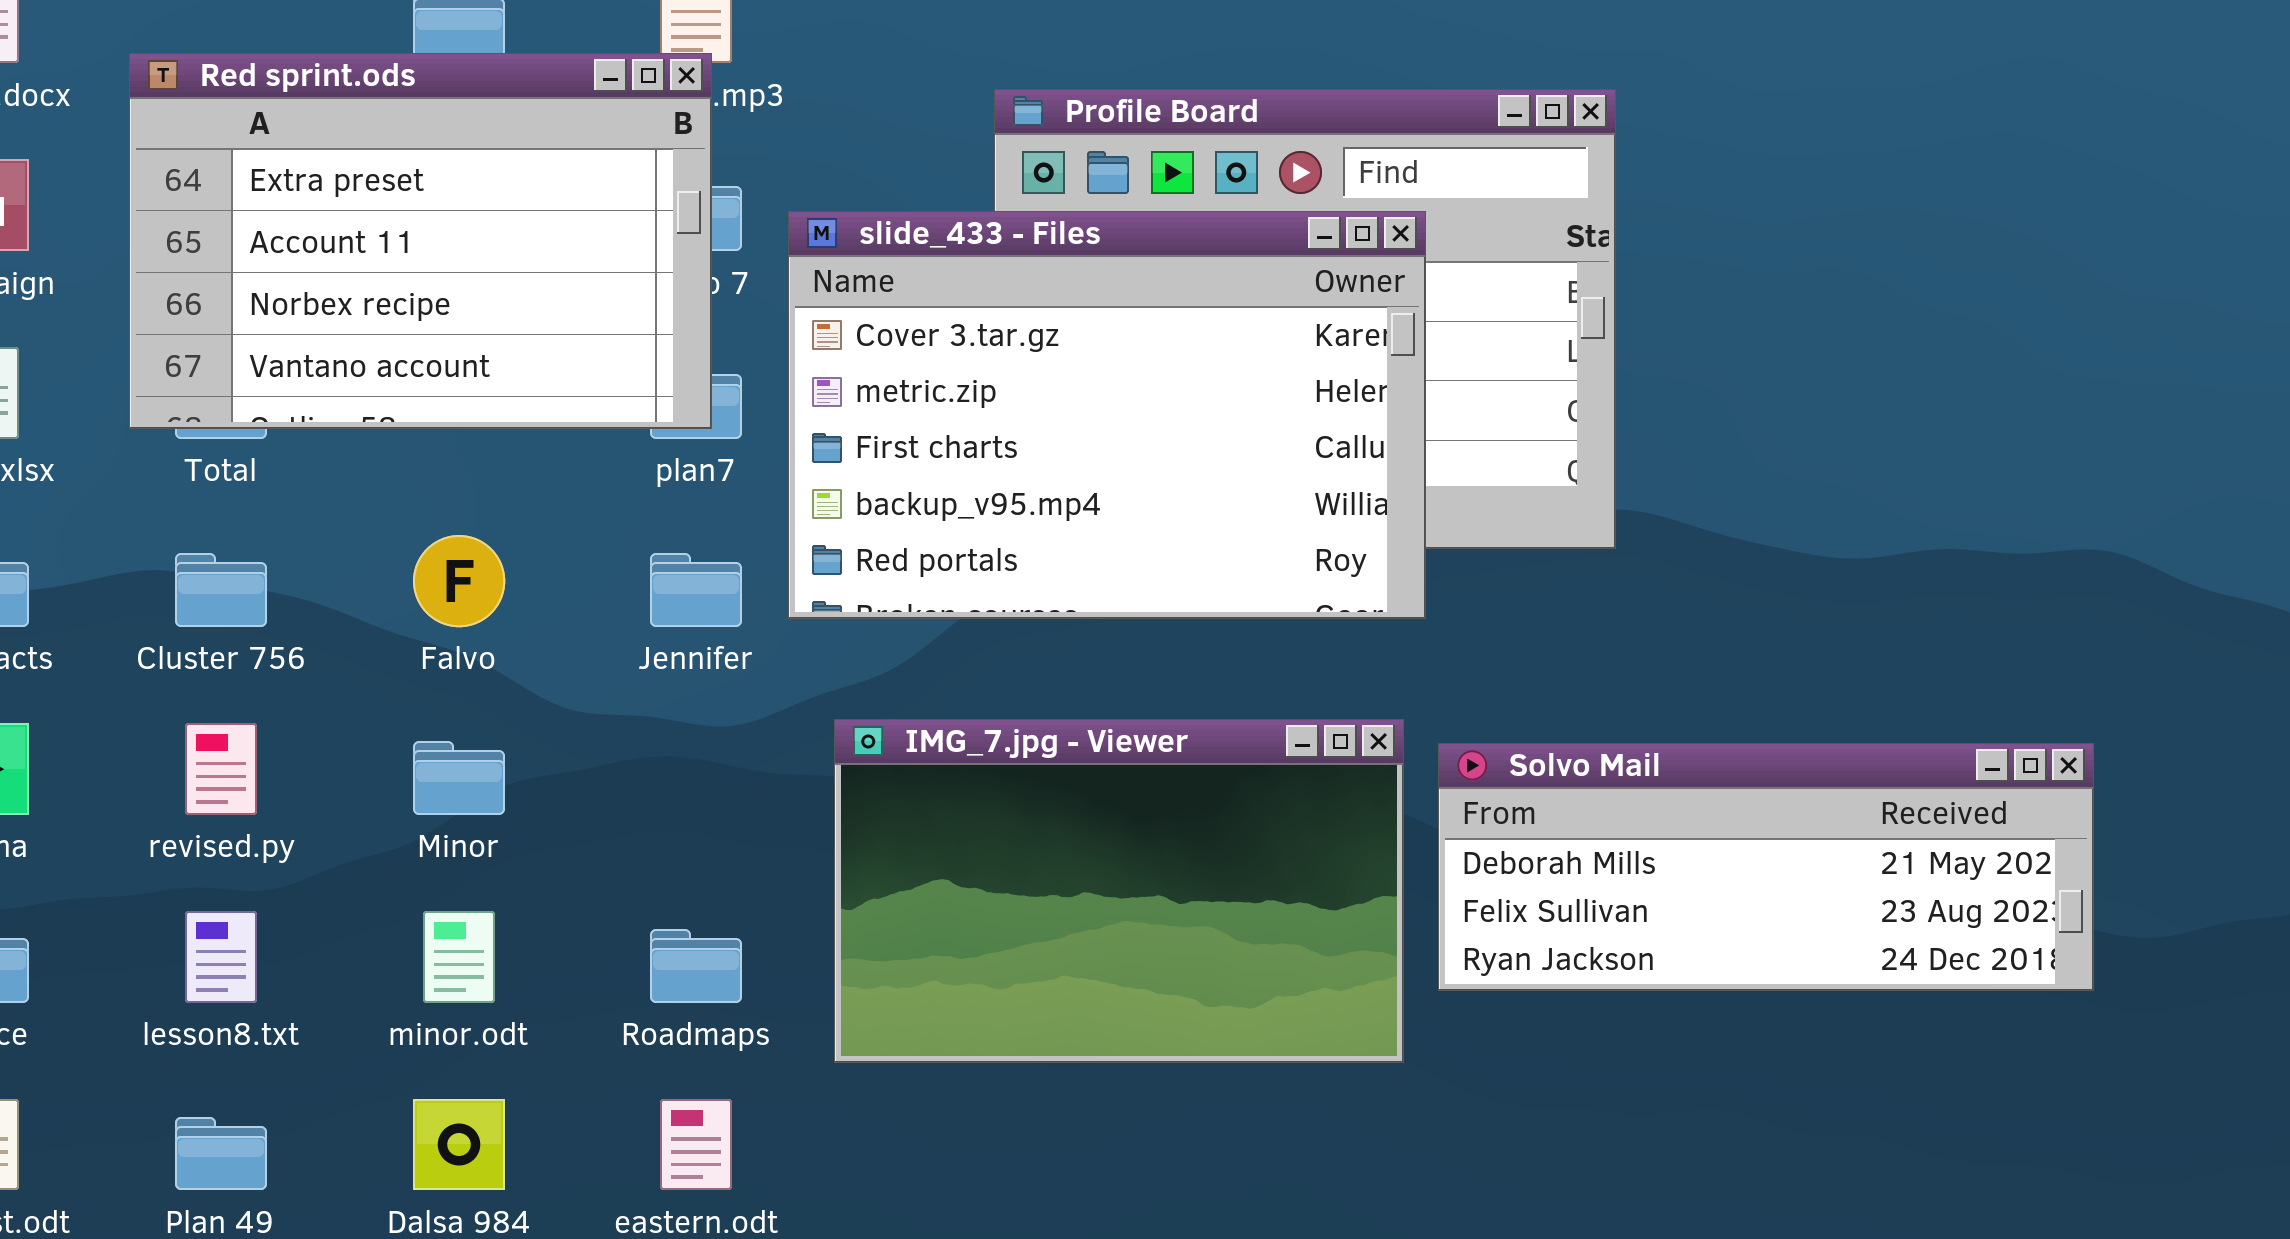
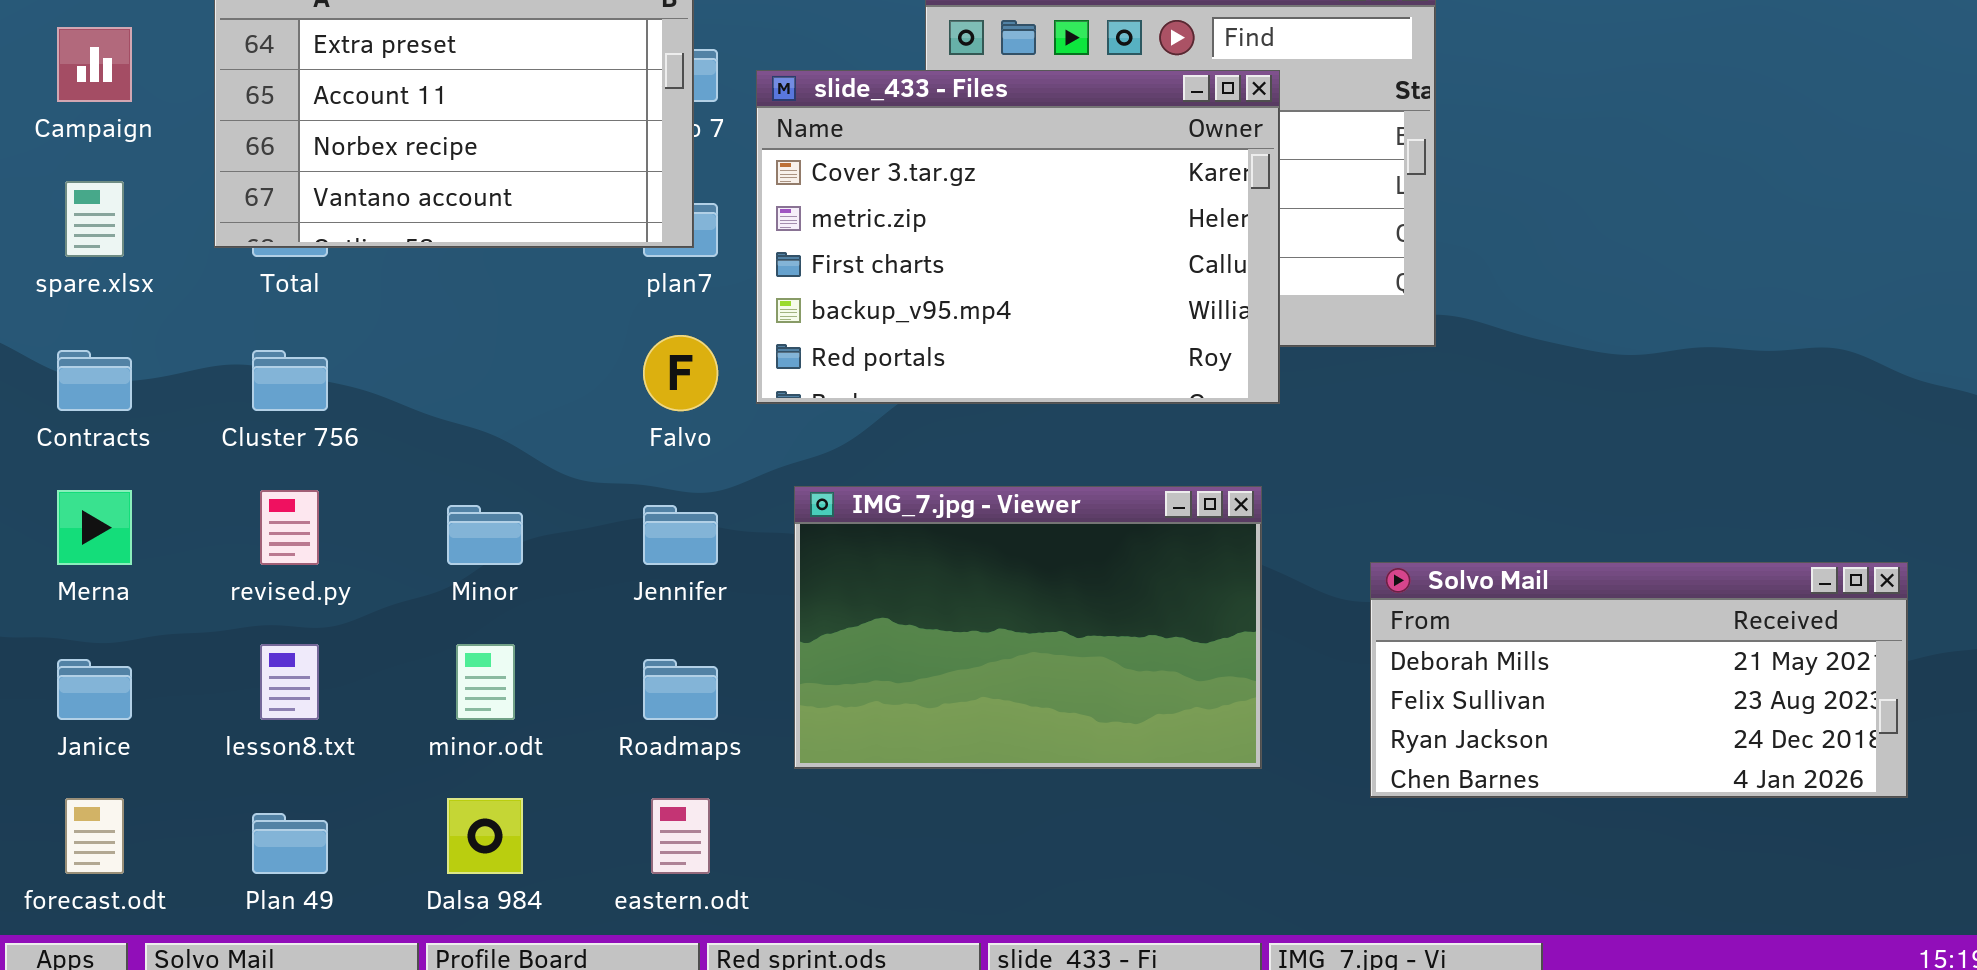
Falvo: [413,535,505,627] -> [643,335,718,411], moved
Jennifer: [650,553,742,627] -> [643,505,718,565], moved
Solvo Mail: [1438,743,2094,991] -> [1370,562,1908,798], moved, resized

